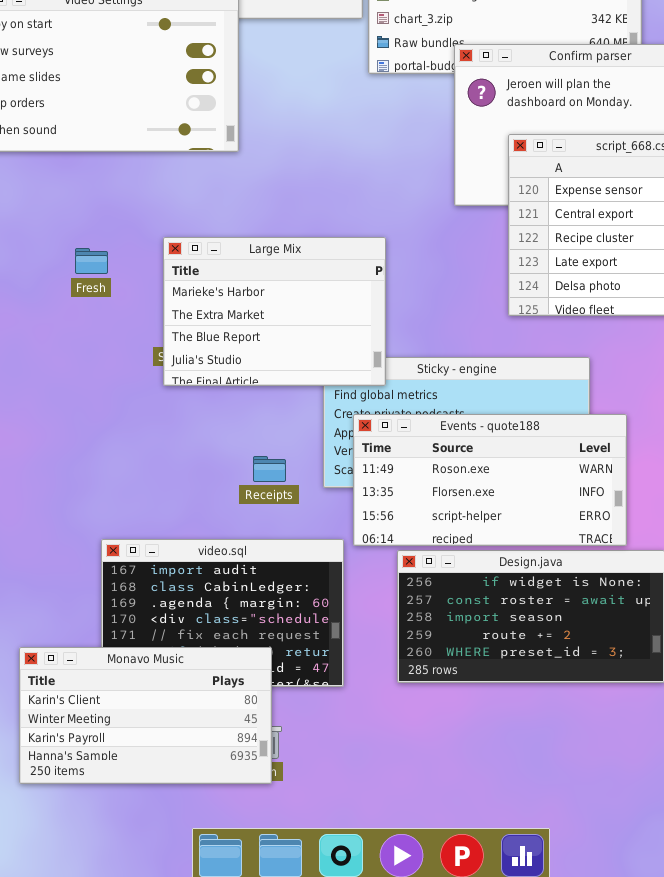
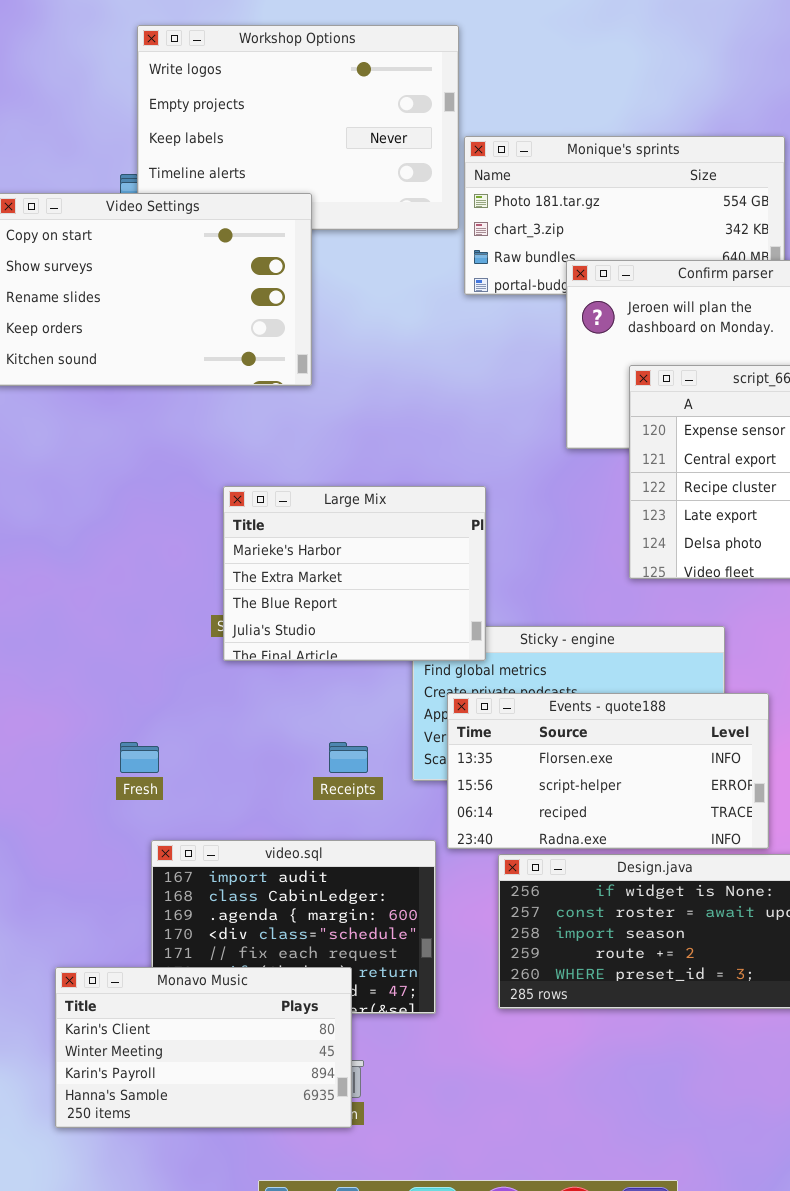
Fresh: [75,248,108,274] -> [120,742,159,773], moved
Events - quote188: [353,414,627,546] -> [447,693,769,849], scrolled down 1 row

